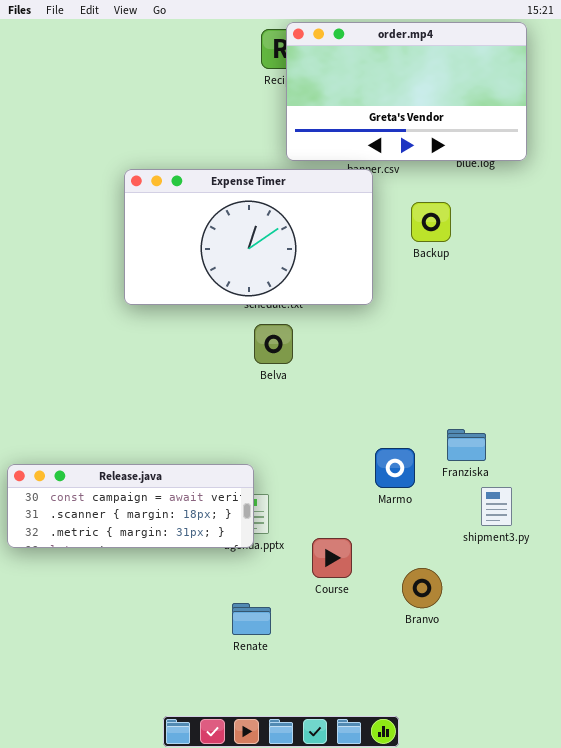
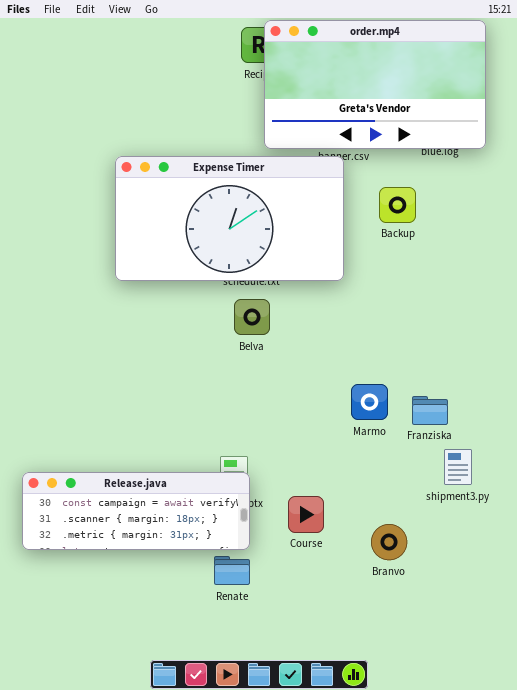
Marmo: [375,448,415,488] -> [351,384,388,420], moved
Release.java: [7,464,254,548] -> [22,472,250,550], moved

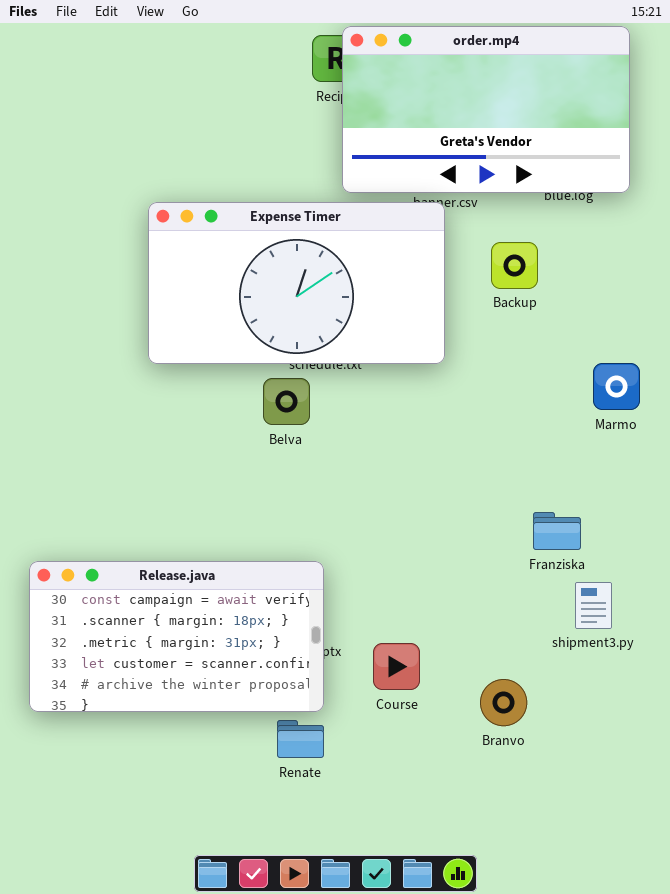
Belva: [234,299,270,335] -> [263,378,310,425], moved
Marmo: [351,384,388,420] -> [593,363,640,410], moved
Release.java: [22,472,250,550] -> [29,561,324,712], resized

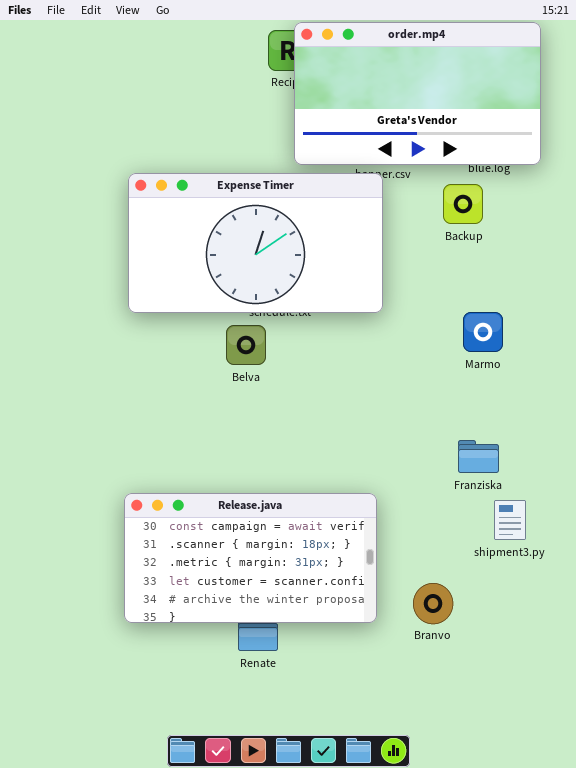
Backup: [491,242,538,289] -> [443,184,483,224], moved
Marmo: [593,363,640,410] -> [463,312,503,352], moved
Release.java: [29,561,324,712] -> [124,493,377,623], moved

